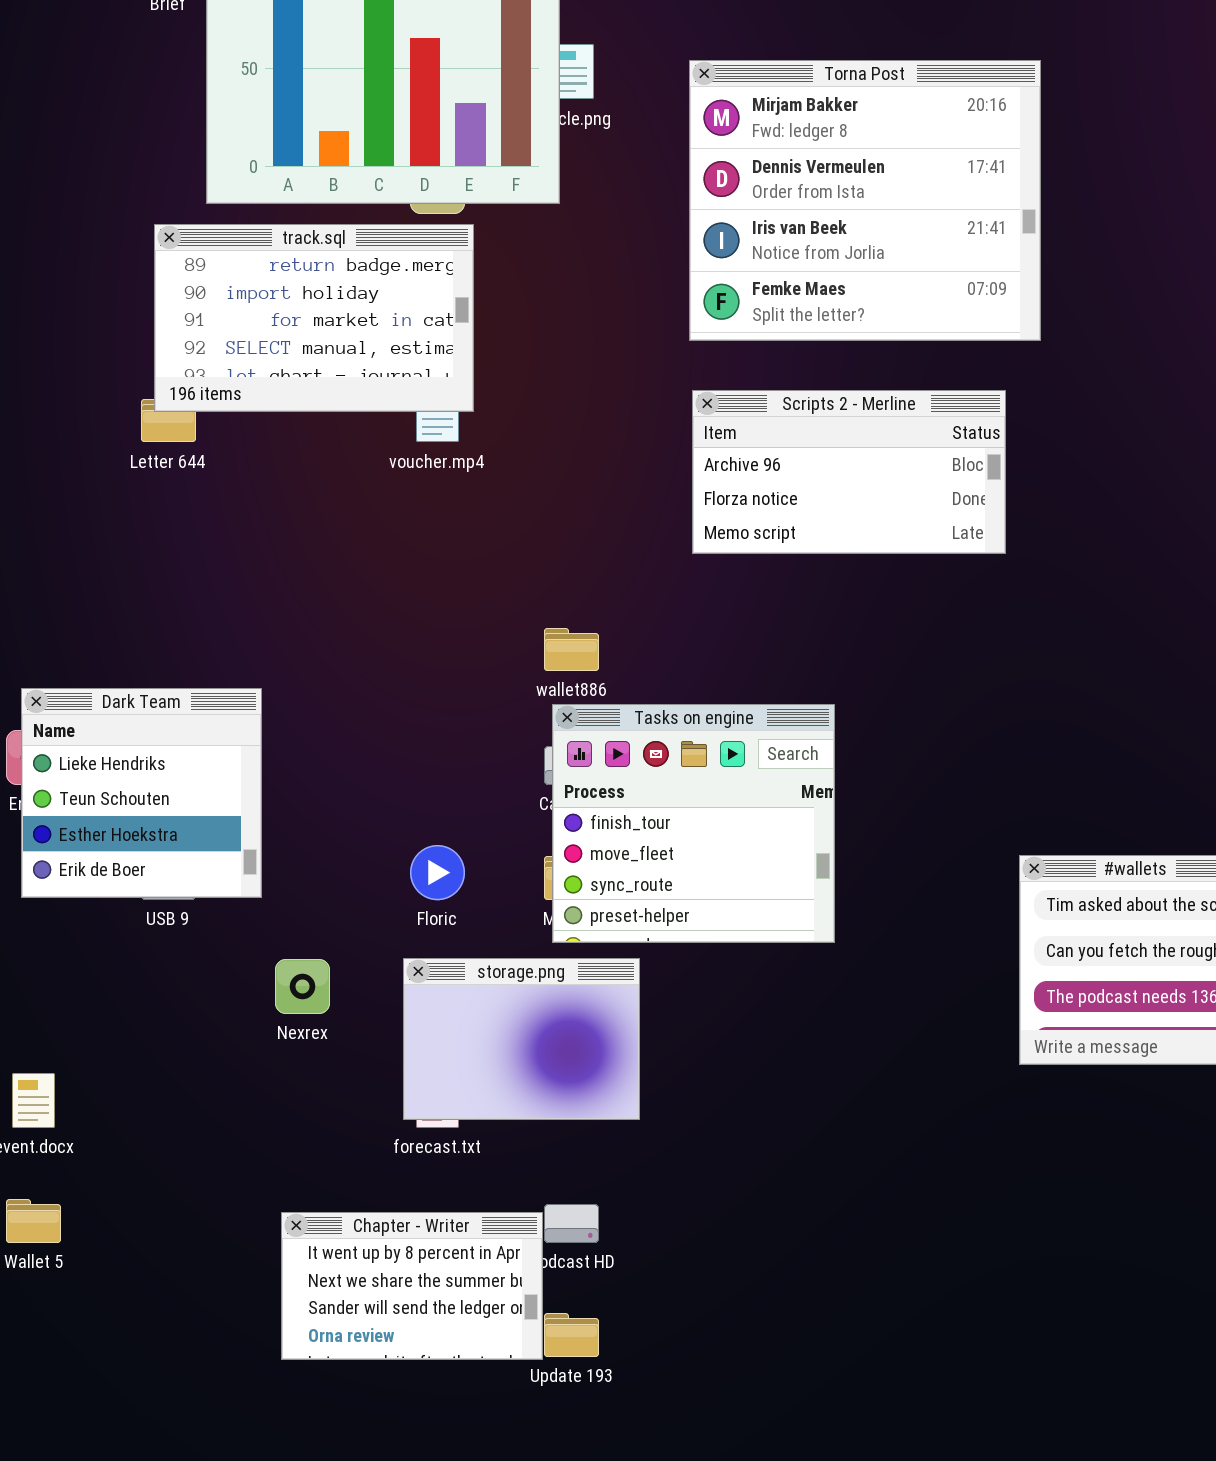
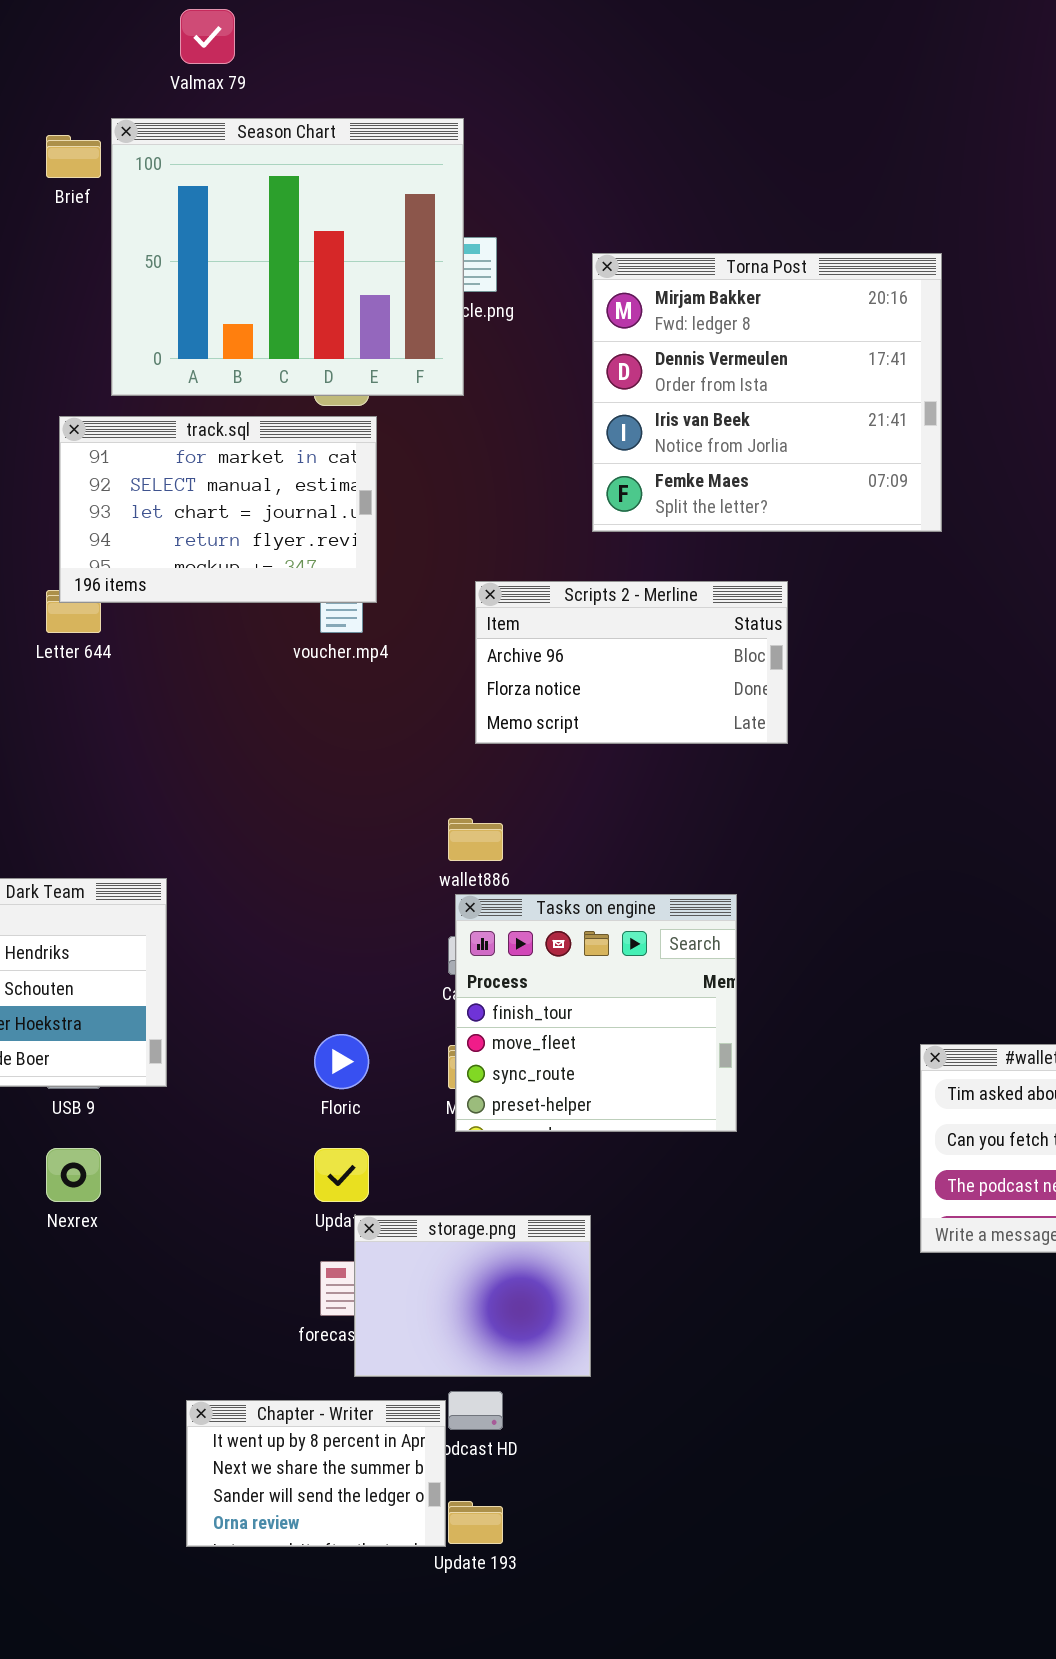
track.sql: [154,224,474,412] -> [59,416,377,603], scrolled down 2 rows
Scripts 2 - Merline: [692,390,1006,554] -> [475,581,788,744], moved
storage.png: [403,958,640,1120] -> [354,1215,591,1377], moved
Nexrex: [275,959,330,1014] -> [46,1148,101,1202], moved

